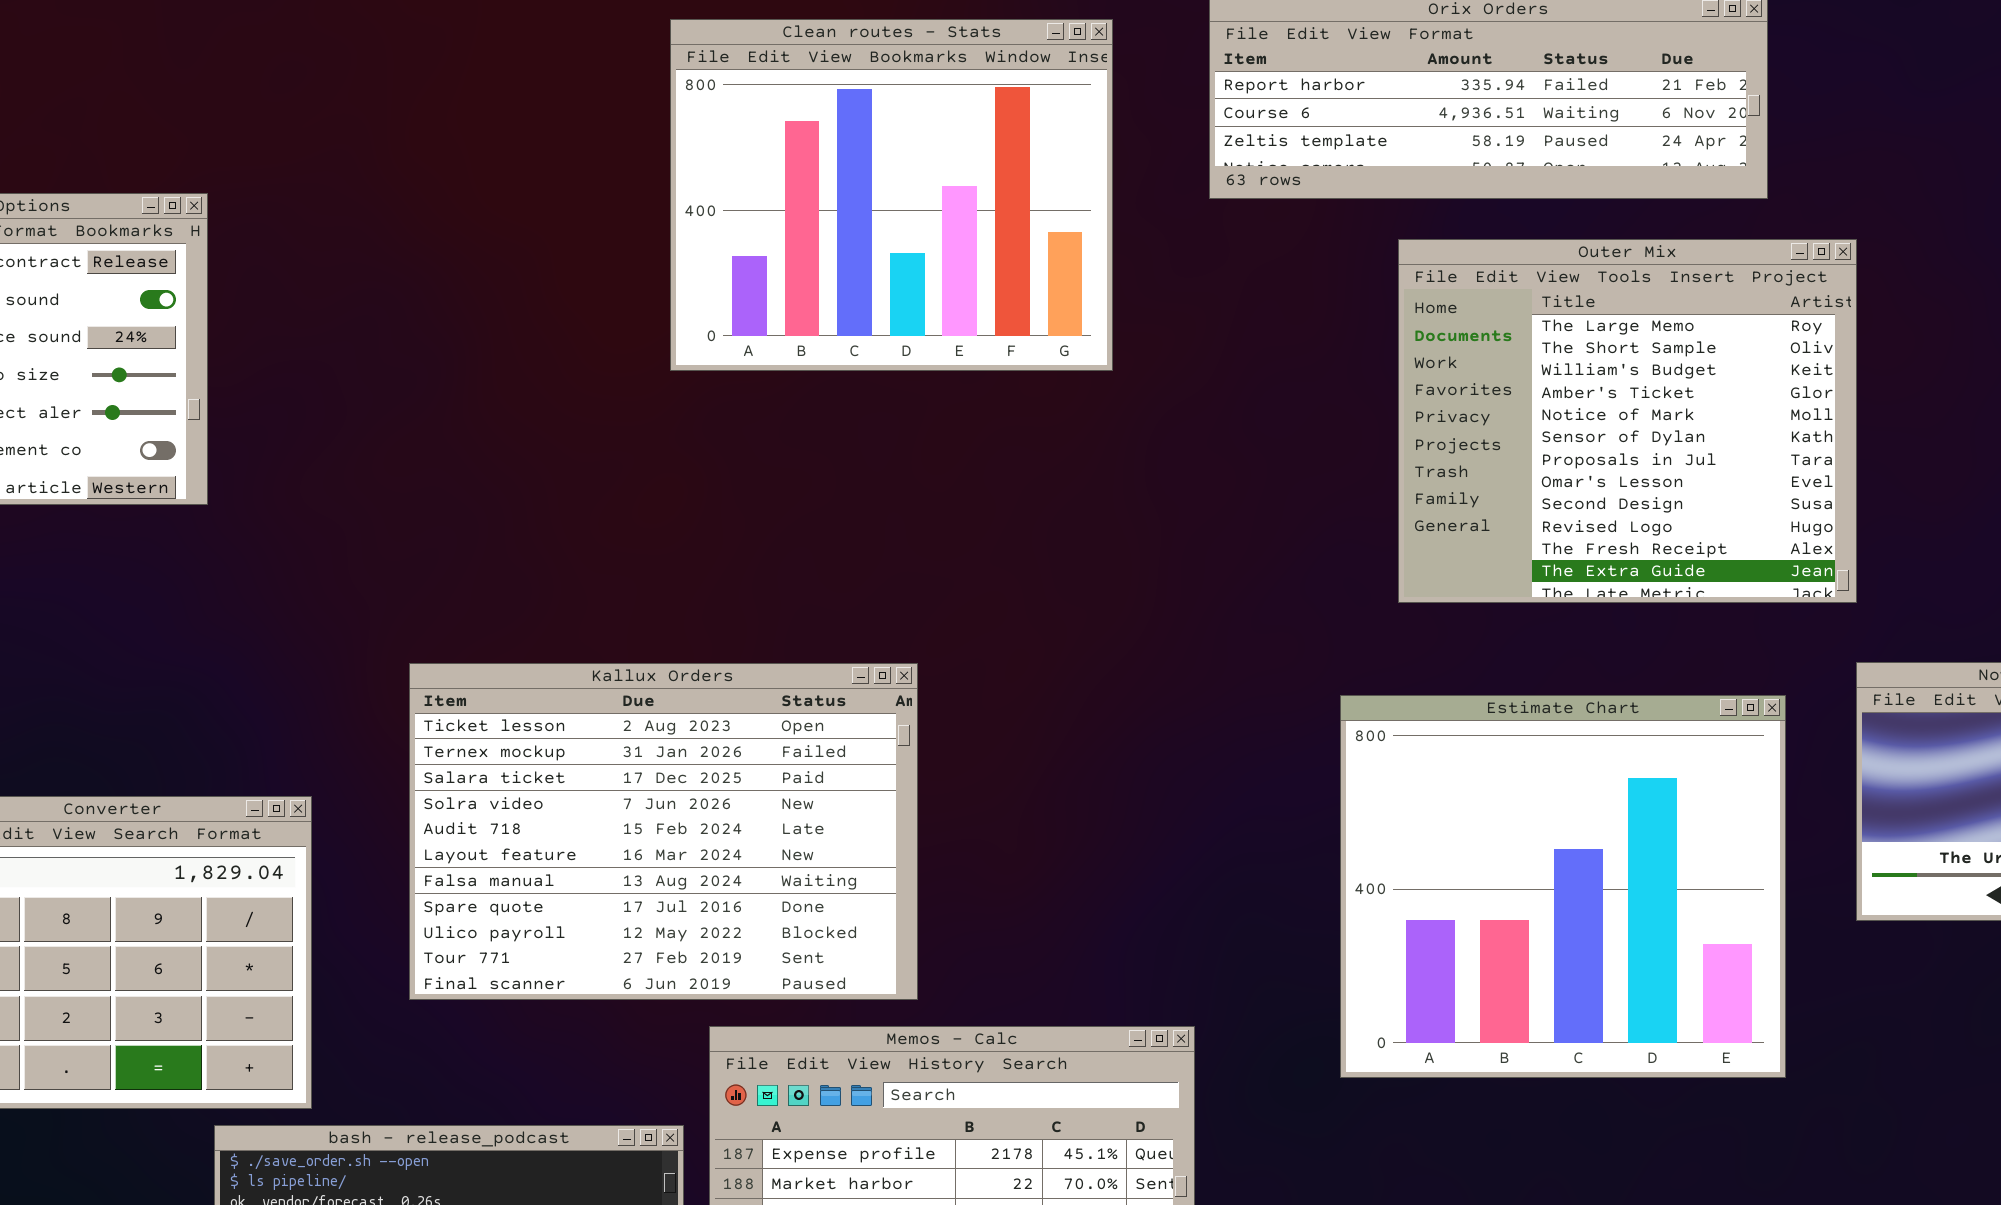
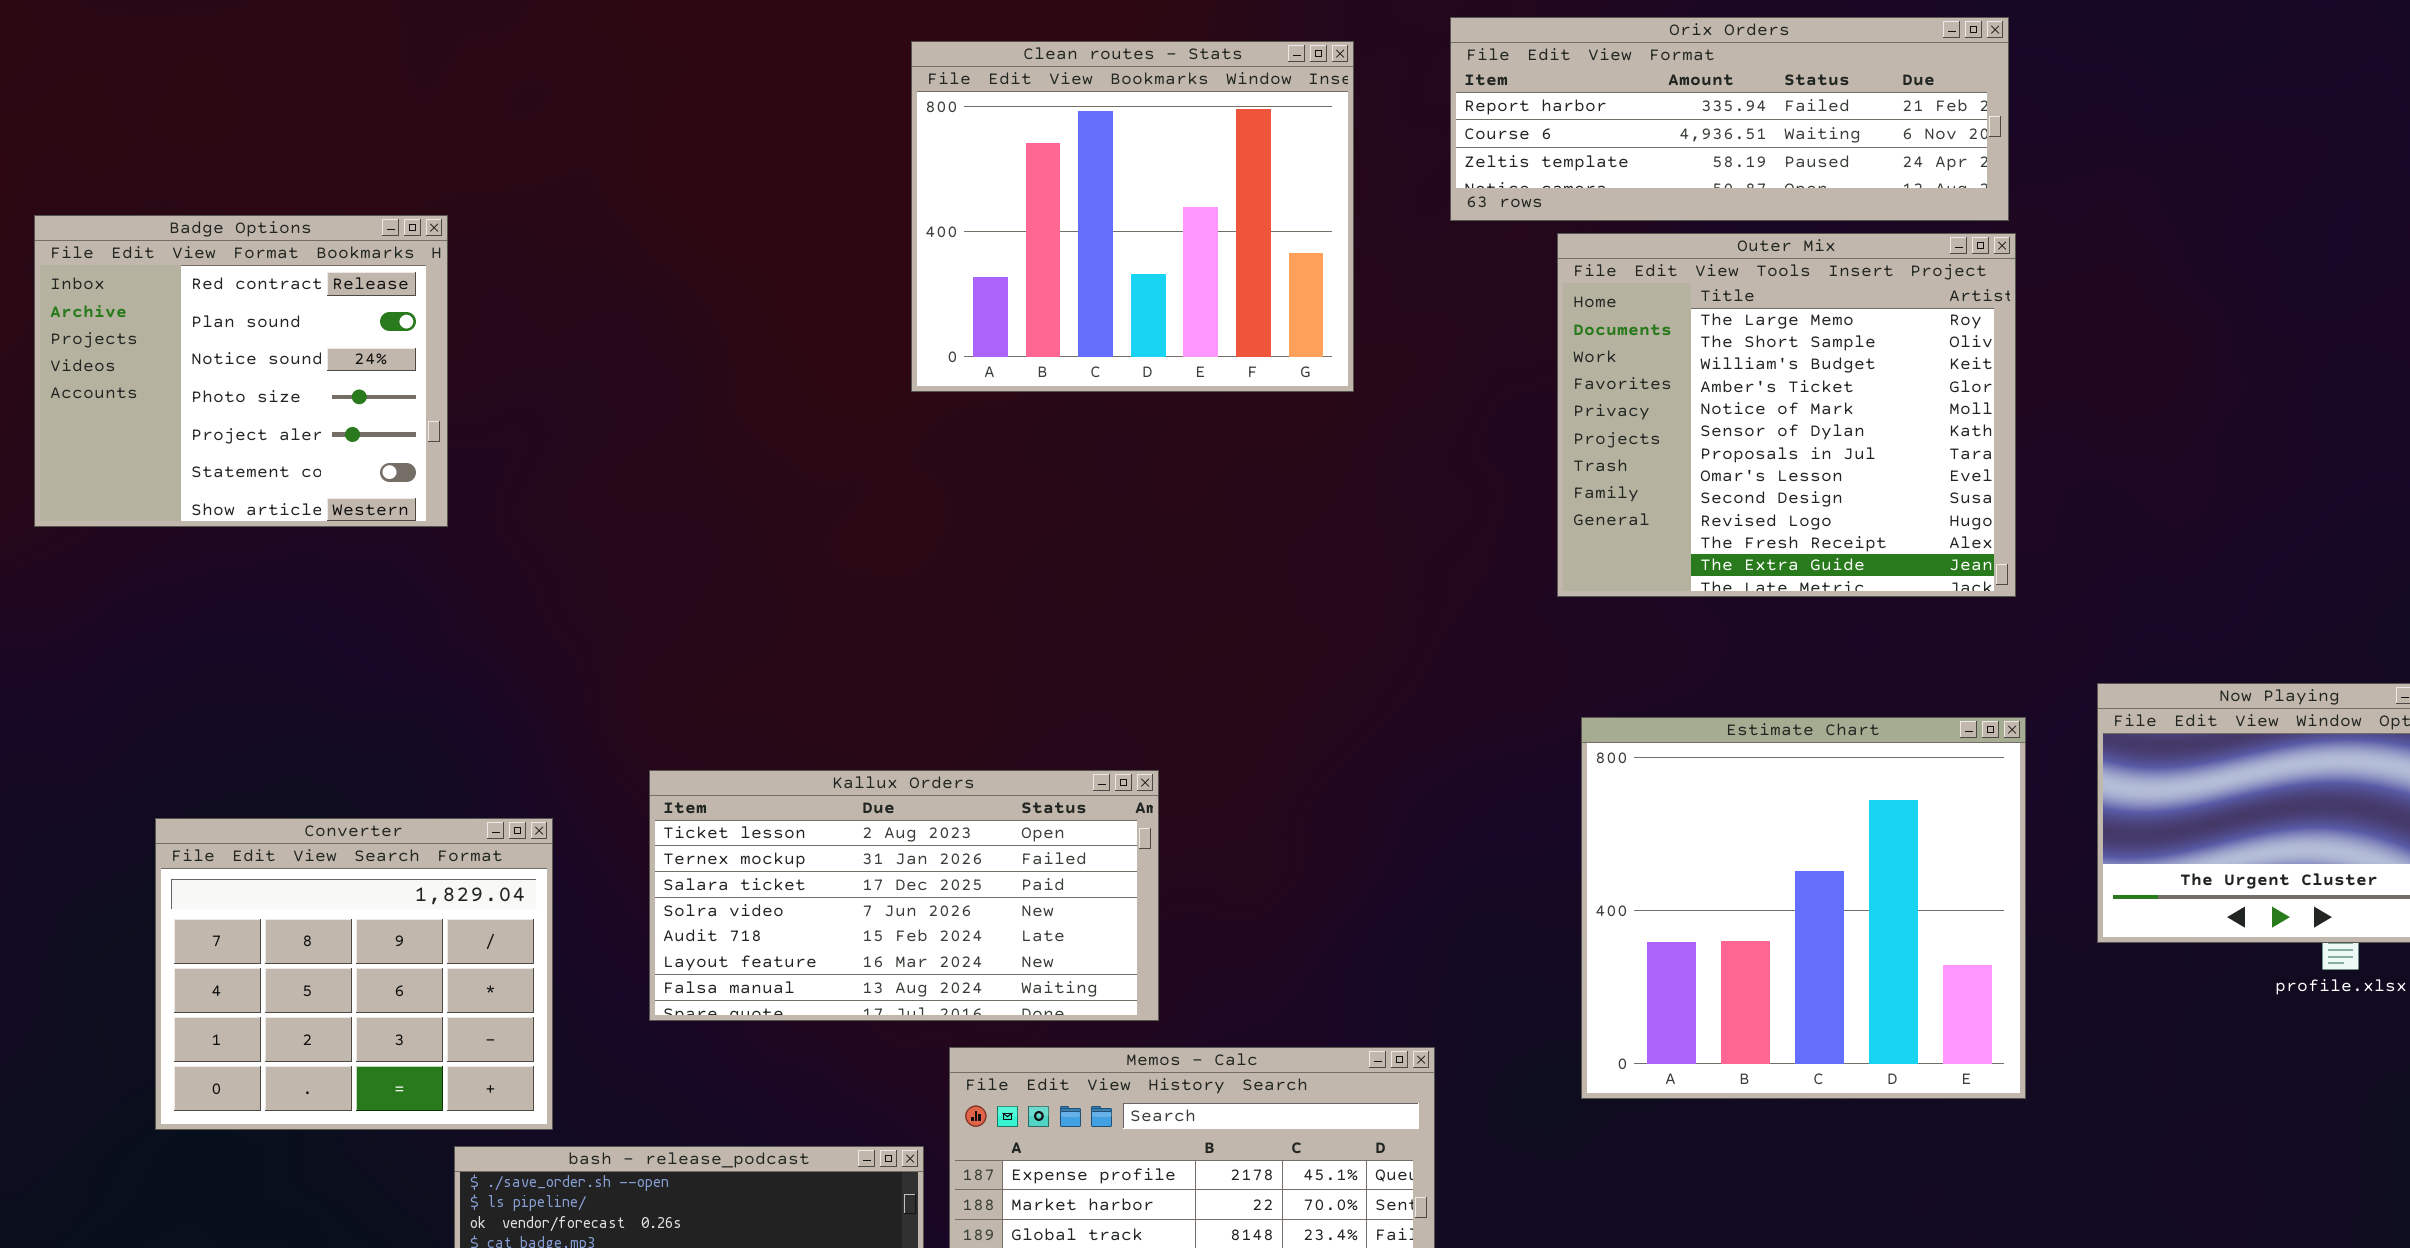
Outer Mix: [1398,239,1857,603] -> [1557,233,2016,597], moved
Kallux Orders: [409,663,918,1000] -> [649,770,1159,1021], resized

